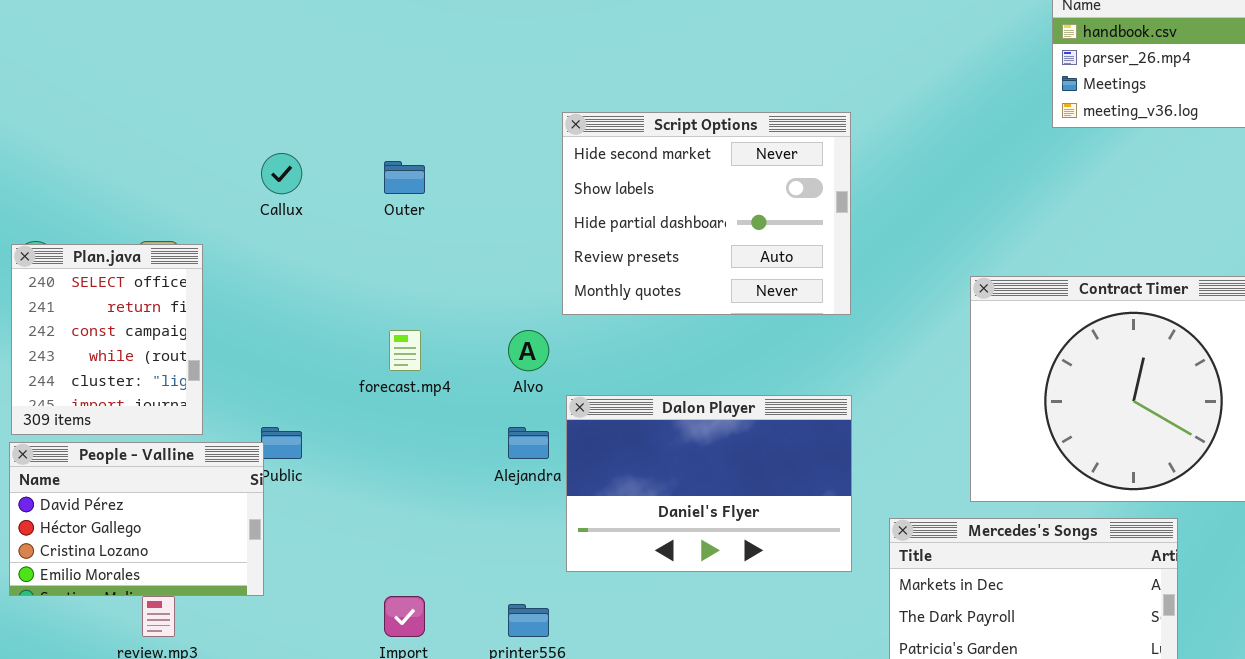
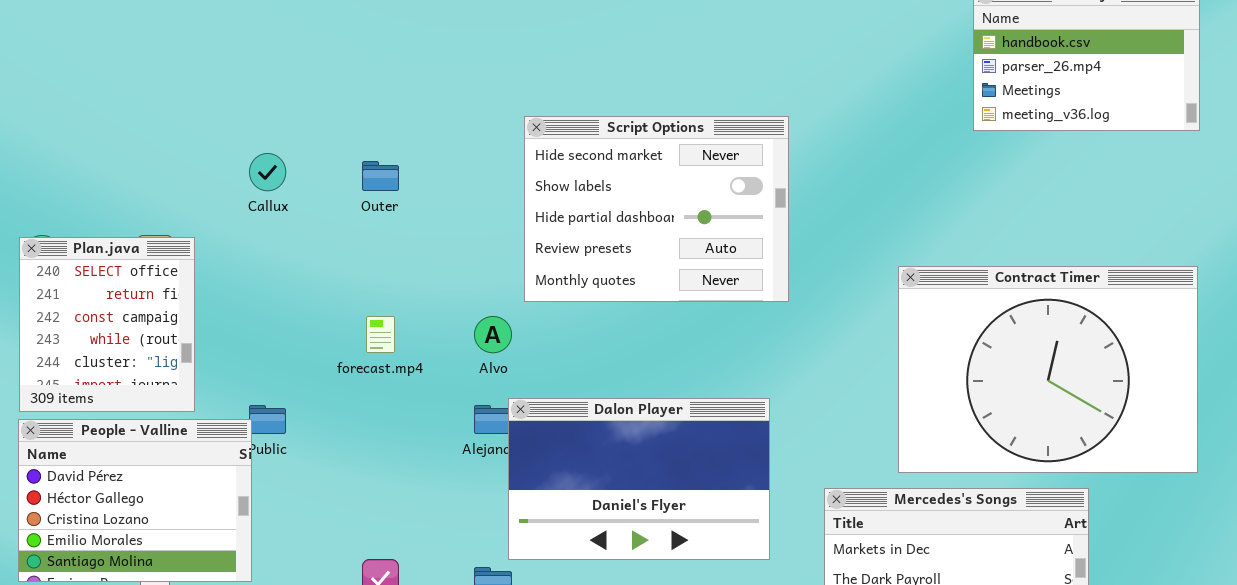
Dalon Player: [566,395,852,572] -> [508,398,770,560], moved
People - Valline: [9,442,264,596] -> [18,419,252,582], resized

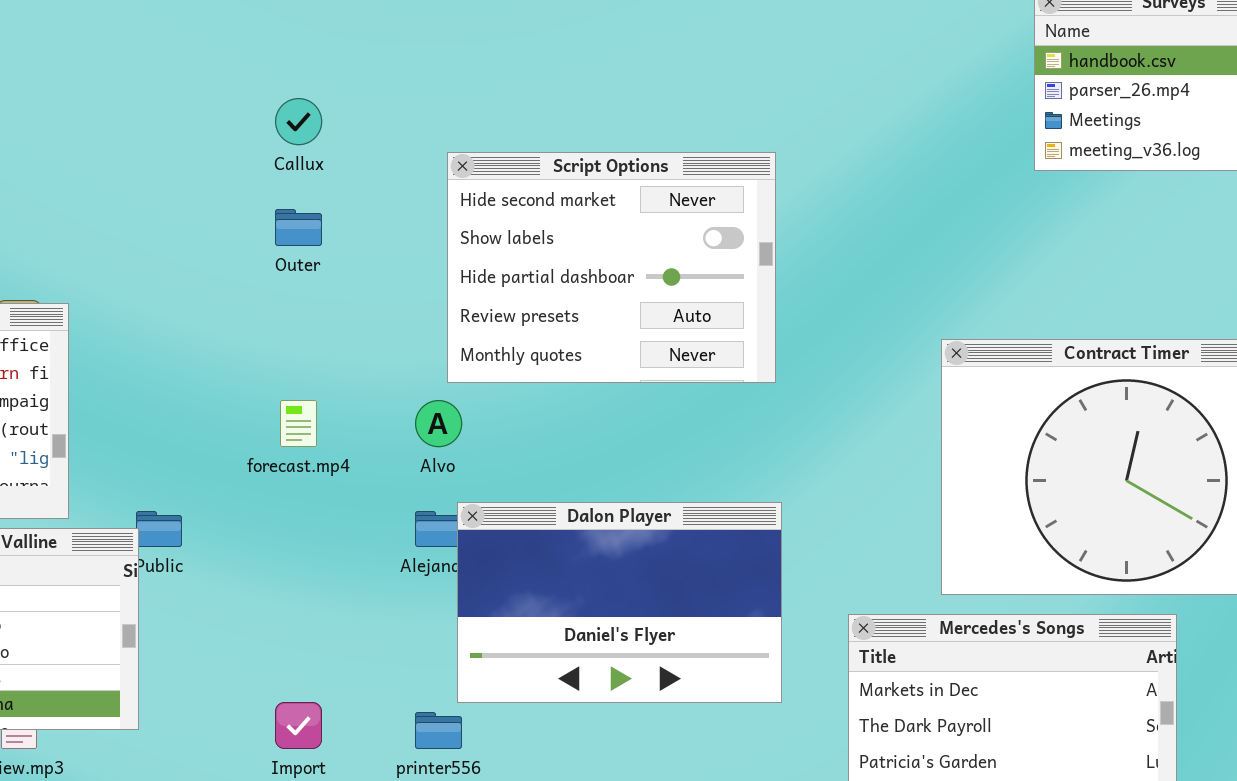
Script Options: [524,116,789,302] -> [447,152,776,383], moved
Callux: [249,153,286,191] -> [275,98,322,145], moved

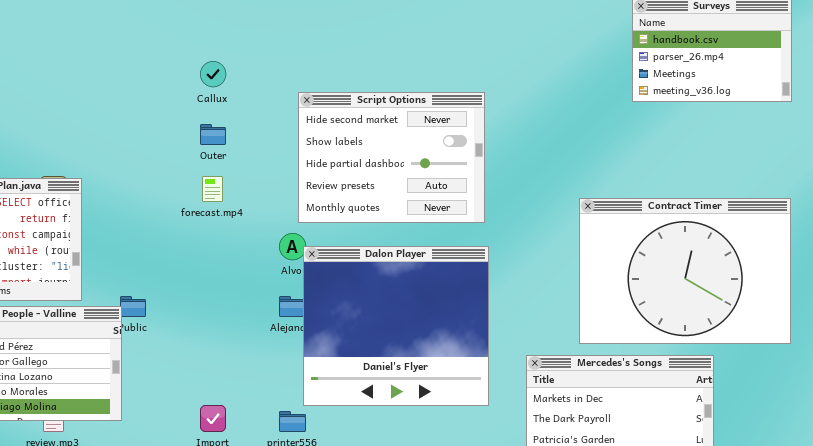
forecast.mp4: [280,400,317,447] -> [202,176,223,202], moved
Dalon Player: [457,502,782,703] -> [303,246,489,406], resized

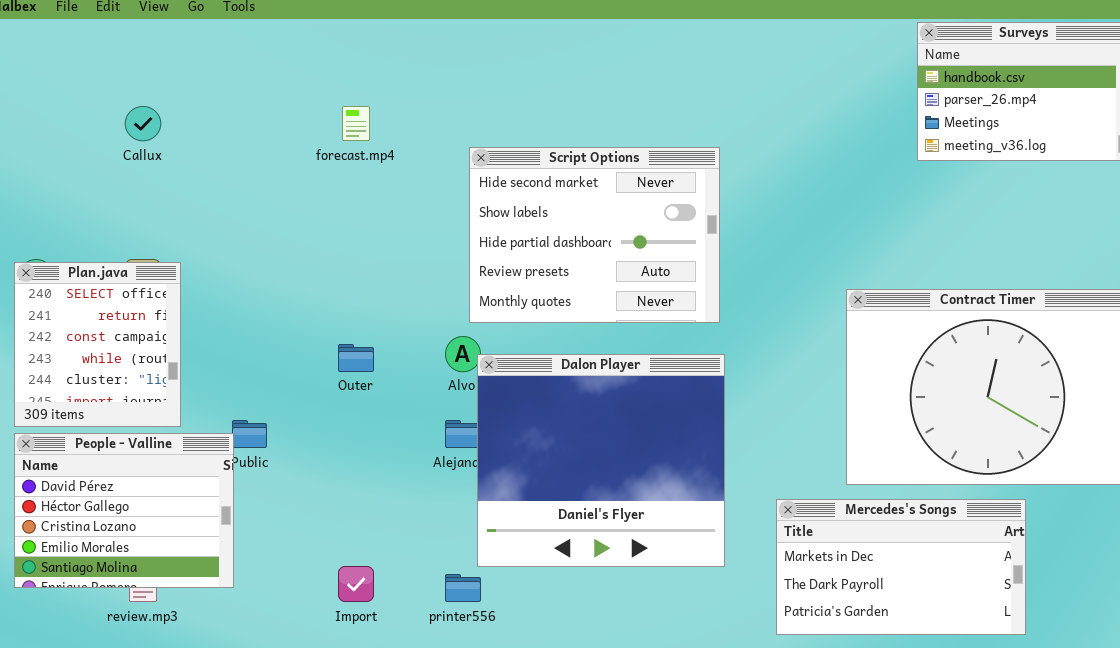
Callux: [200,61,226,87] -> [125,106,161,141], moved
Outer: [200,124,226,145] -> [338,344,374,372], moved
forecast.mp4: [202,176,223,202] -> [342,106,370,141], moved

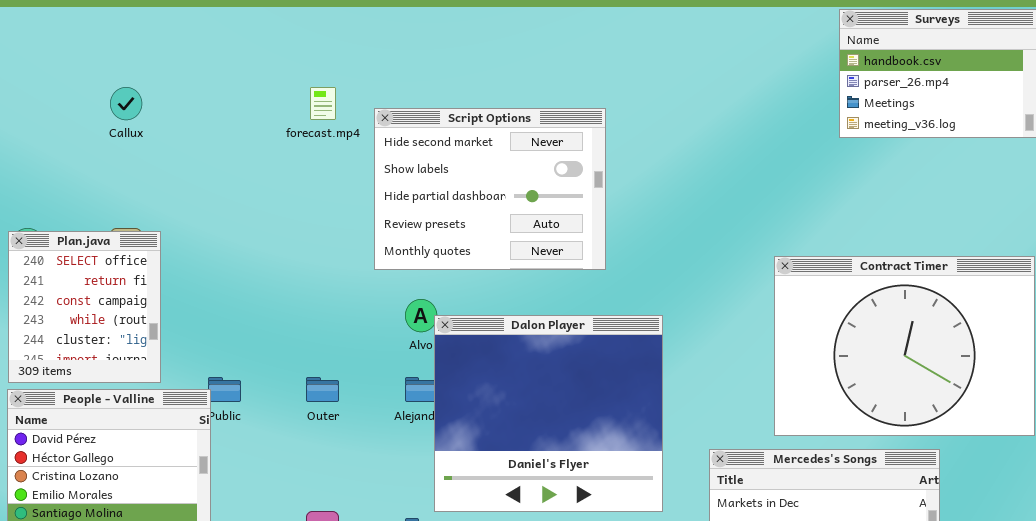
Script Options: [469,147,720,323] -> [374,108,606,270], moved
Outer: [338,344,374,372] -> [306,377,339,402], moved

